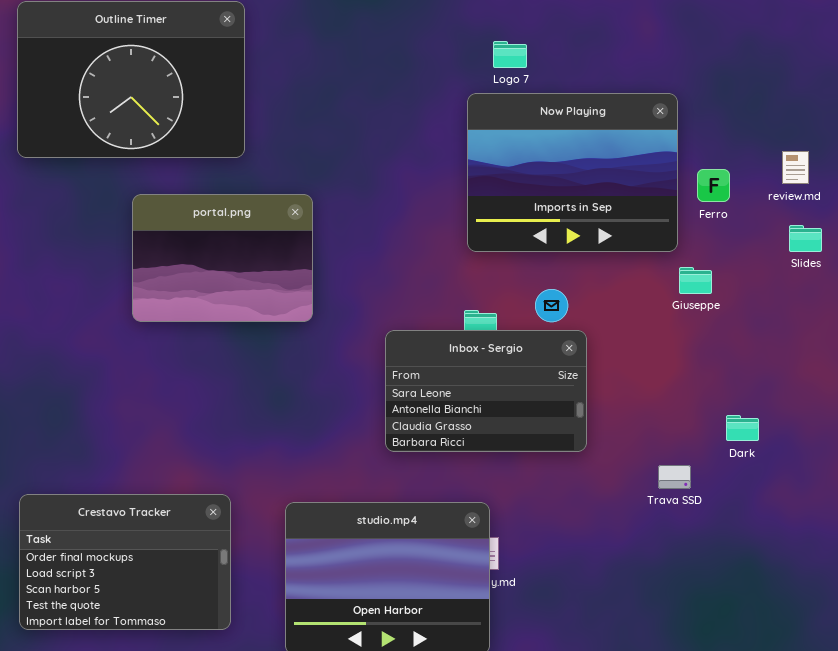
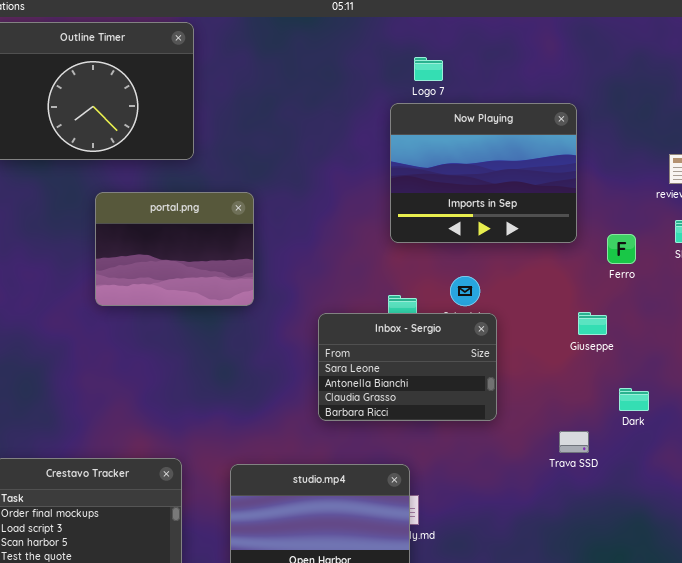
Ferro: [697,169,730,202] -> [607,234,636,264], moved
Giuseppe: [679,267,712,294] -> [578,312,607,335], moved

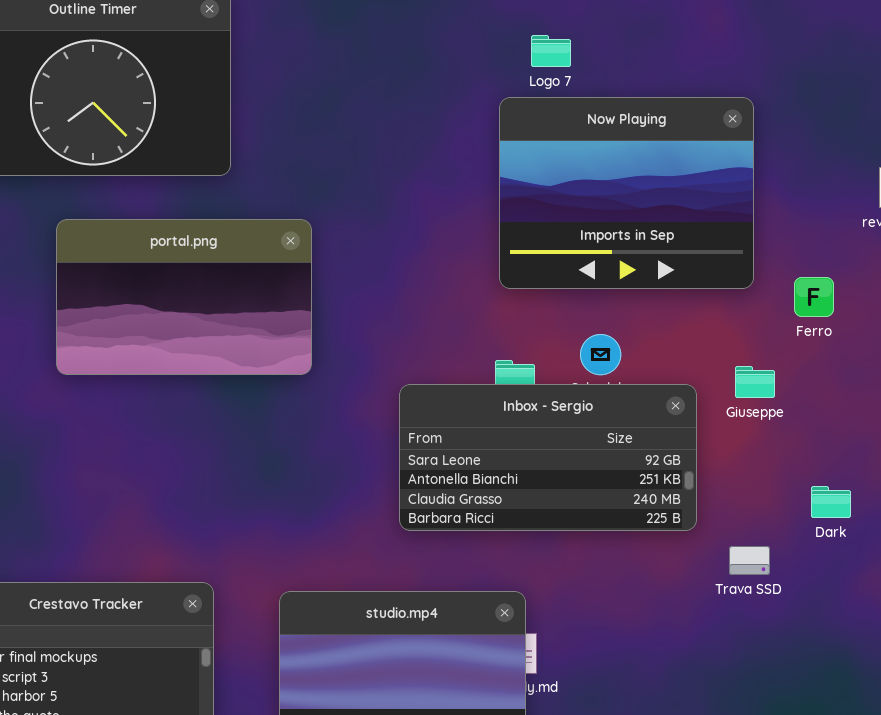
portal.png: [95,192,254,306] -> [56,219,312,375], resized
Giuseppe: [578,312,607,335] -> [735,366,775,398], moved
Inbox - Sergio: [318,313,497,421] -> [399,384,697,531], resized

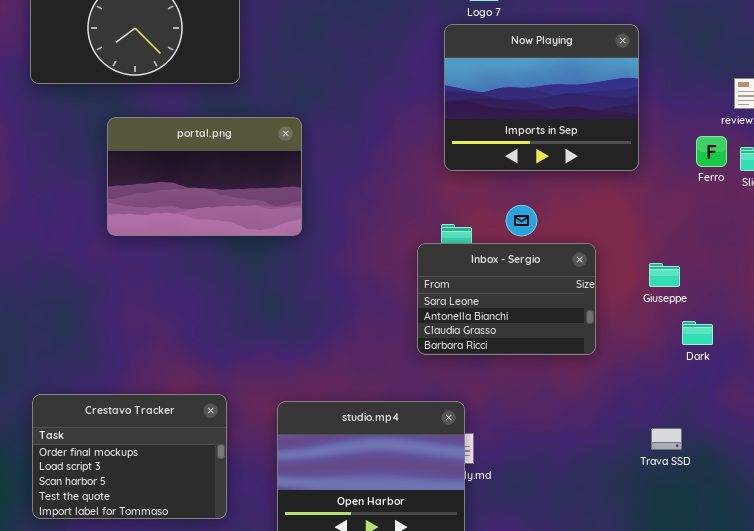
Ferro: [794,277,834,317] -> [696,136,727,167], moved
Giuseppe: [735,366,775,398] -> [649,263,680,287], moved
Inbox - Sergio: [399,384,697,531] -> [417,243,596,355], resized
Trava SSD: [729,546,770,575] -> [651,428,682,450], moved

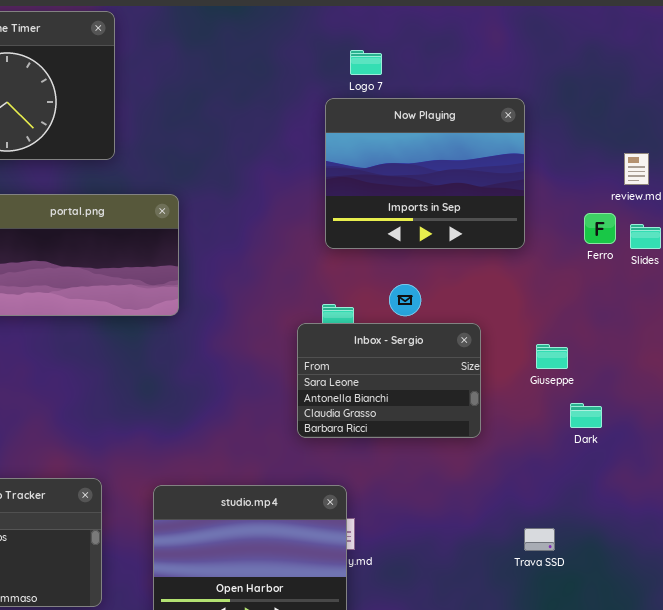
Trava SSD: [651,428,682,450] -> [524,528,555,551], moved

